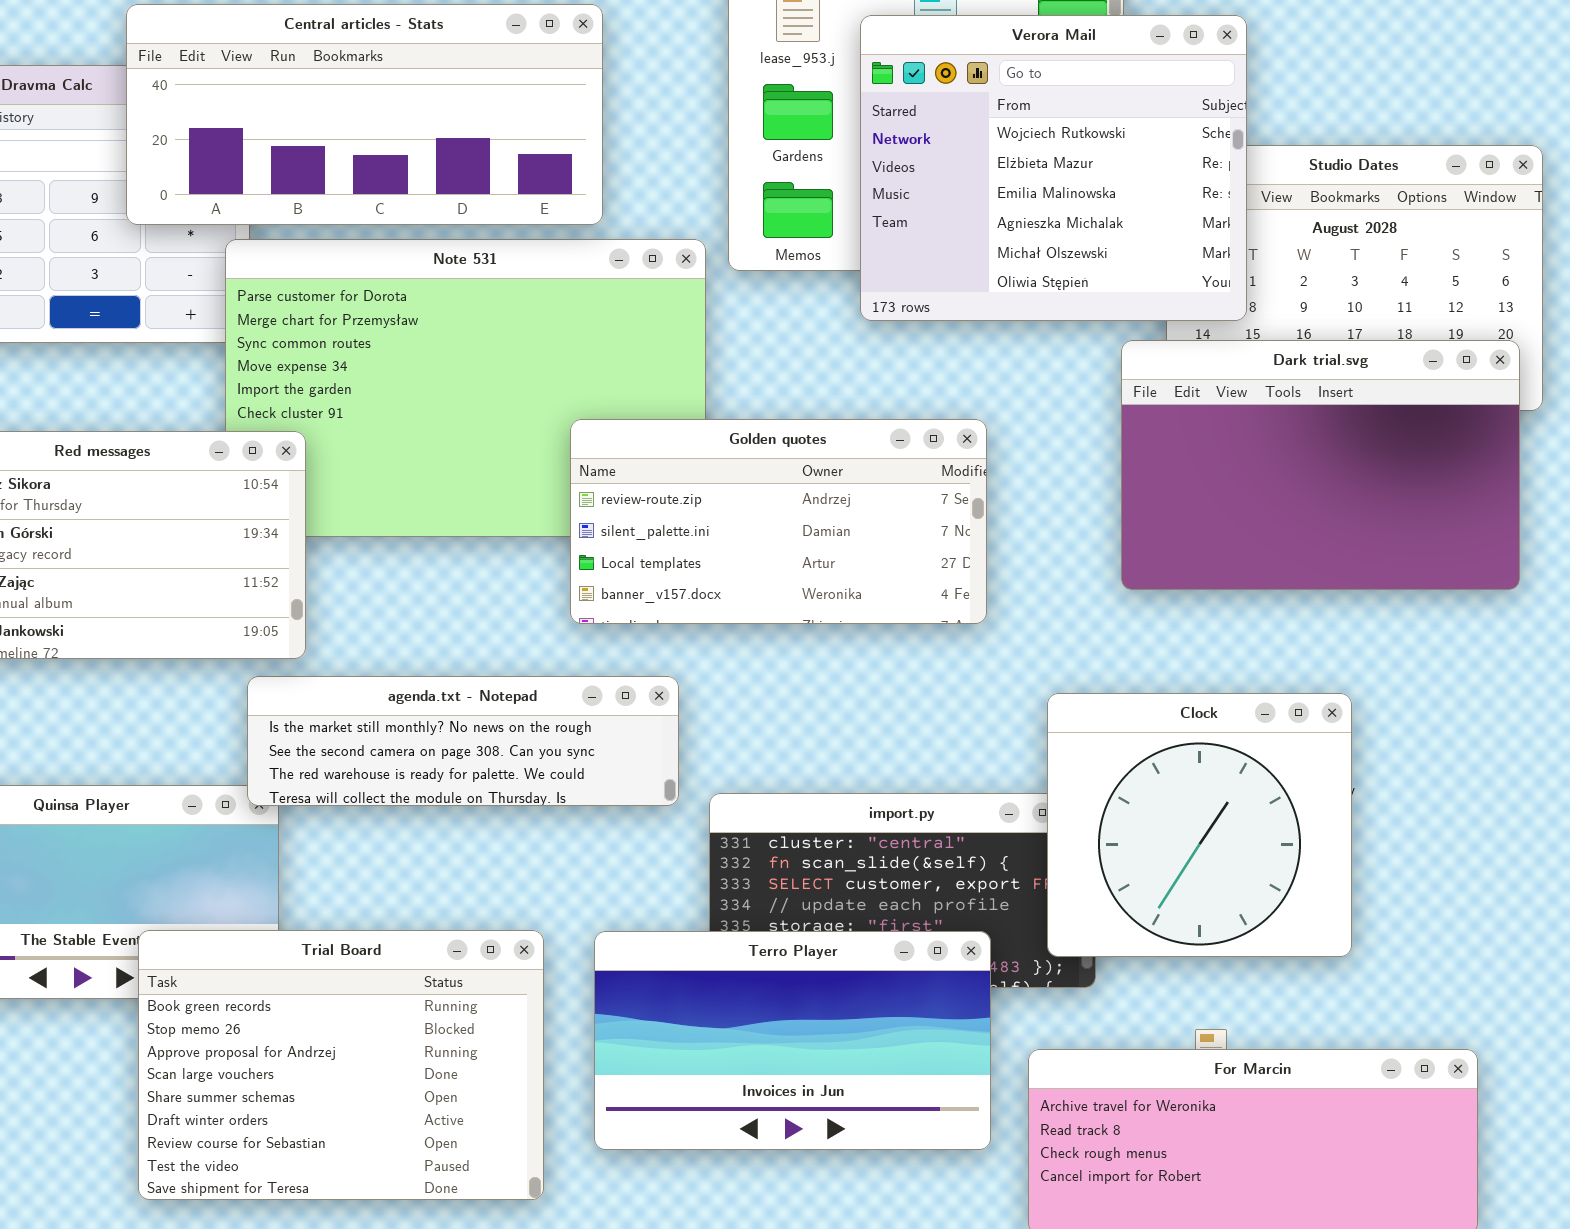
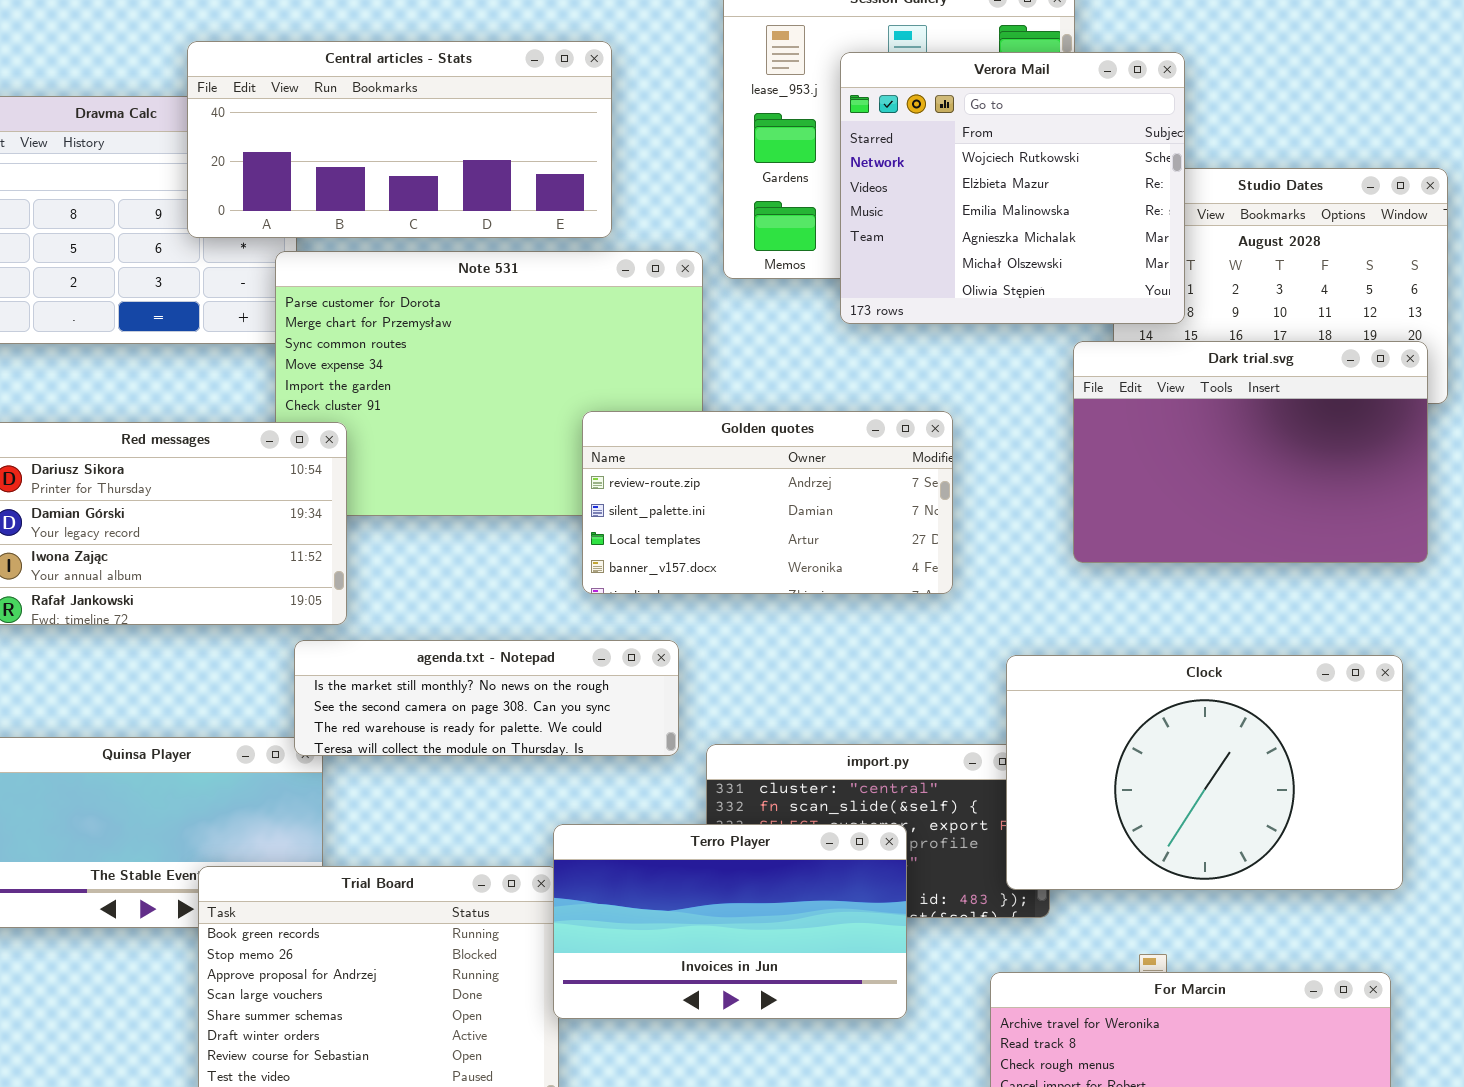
Clock: [1047,693,1352,957] -> [1006,655,1403,890], resized
Terro Player: [594,931,991,1150] -> [553,824,907,1019], moved

